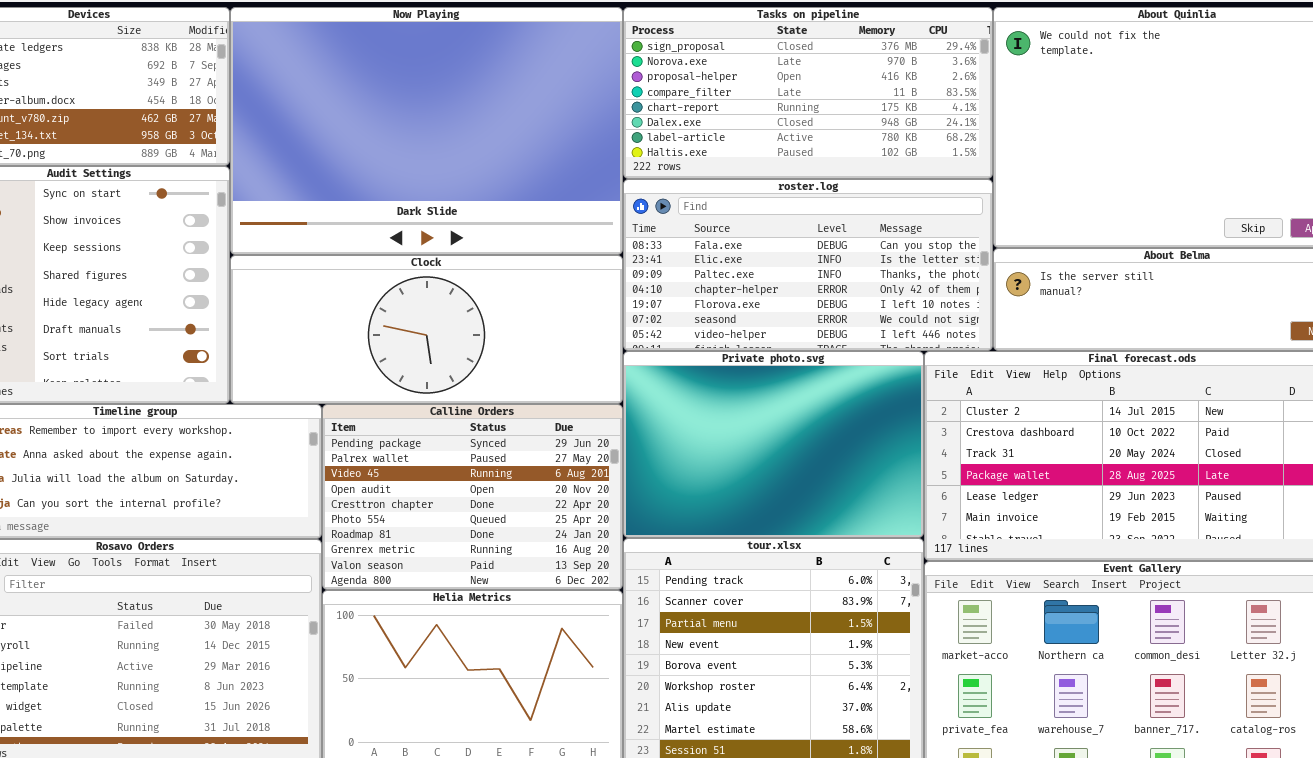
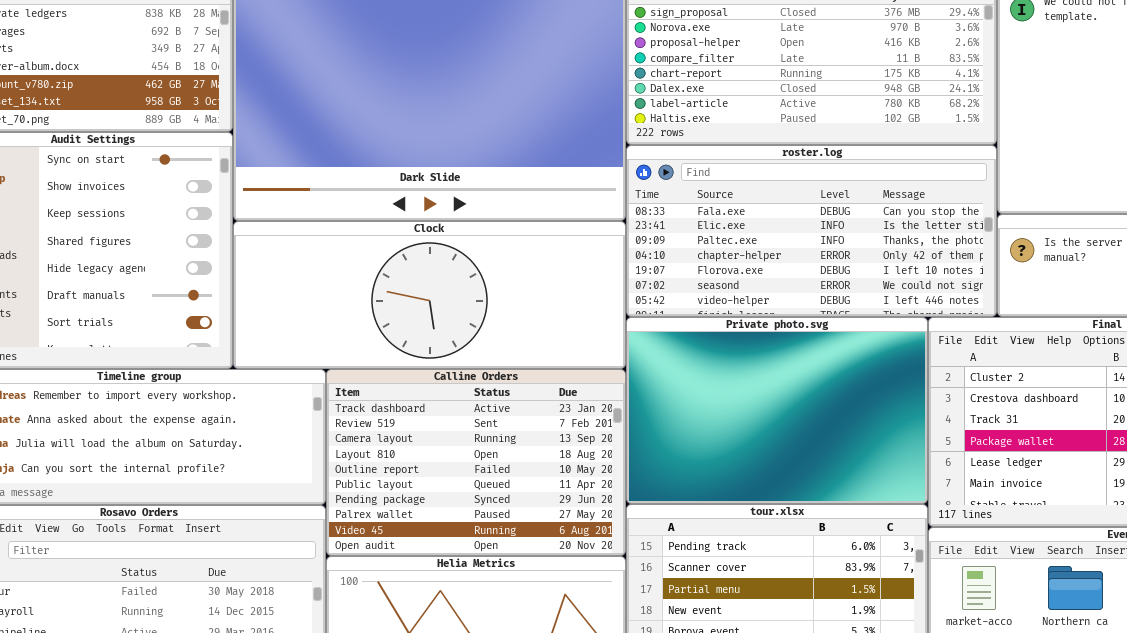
Calline Orders: [322,404,623,590] -> [326,369,626,556], scrolled up 6 rows

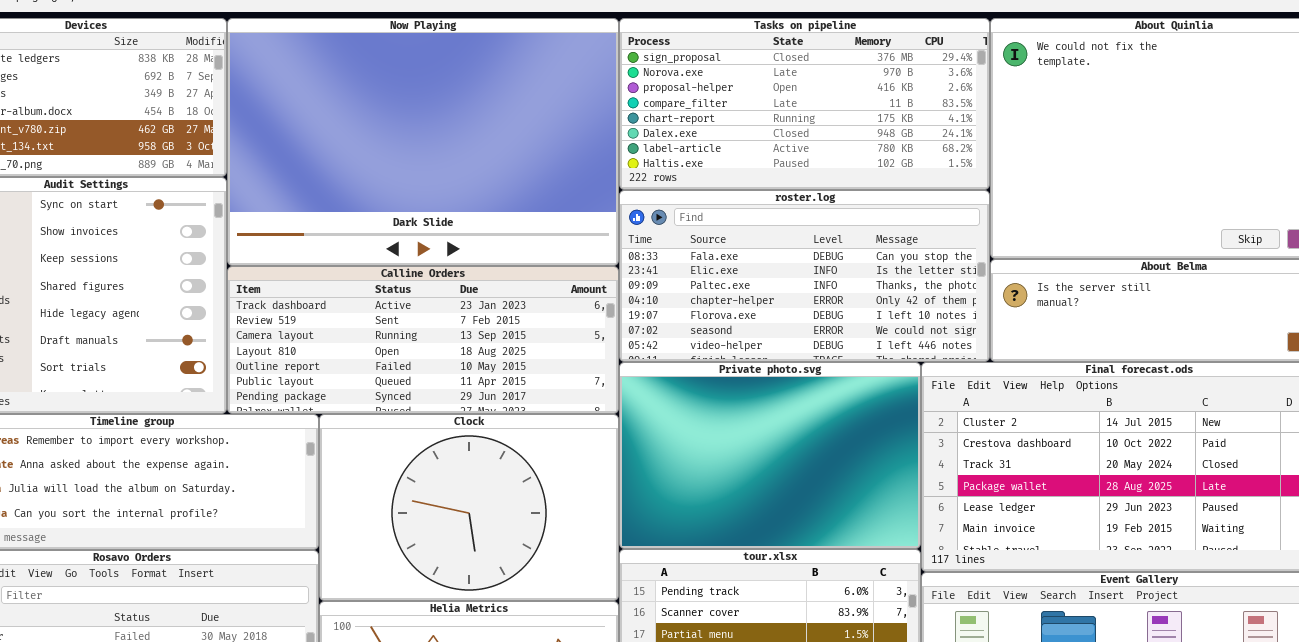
Clock: [233,221,626,369] -> [319,414,619,601], moved, resized
Calline Orders: [326,369,626,556] -> [227,266,619,414], moved, resized

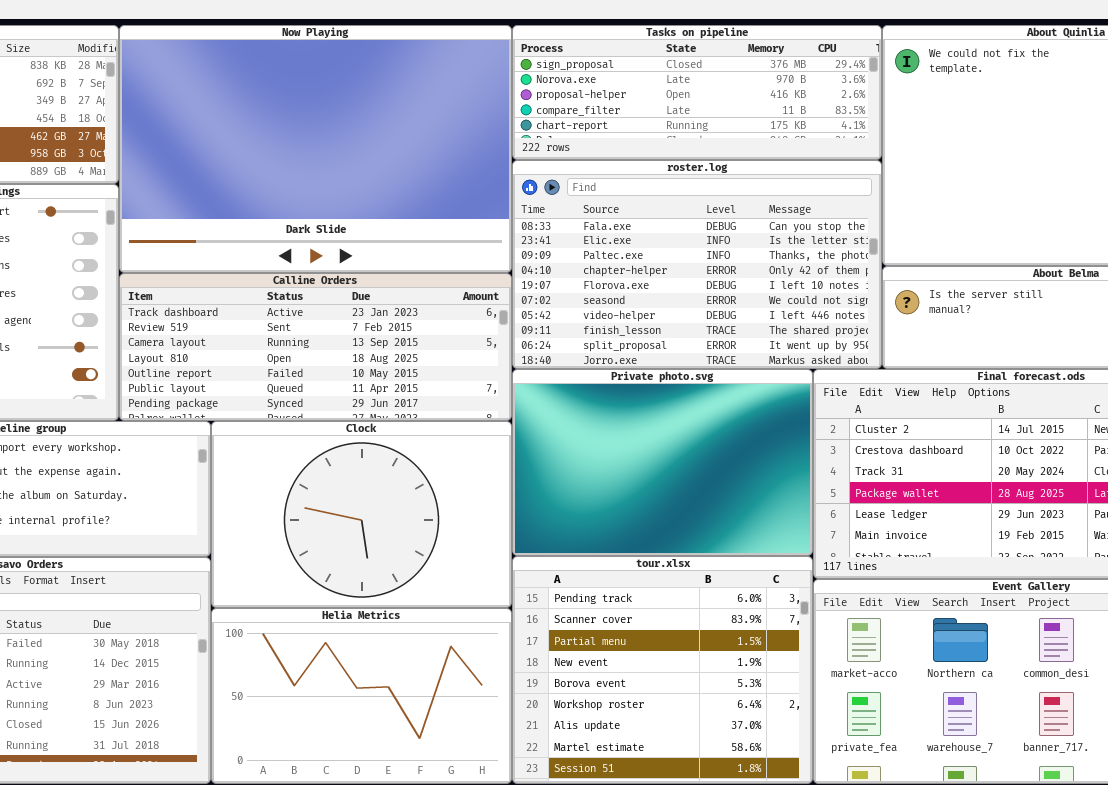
Tasks on pipeline: [619,18,990,190] -> [512,25,882,160], resized
roster.log: [619,190,990,362] -> [512,160,882,369], resized

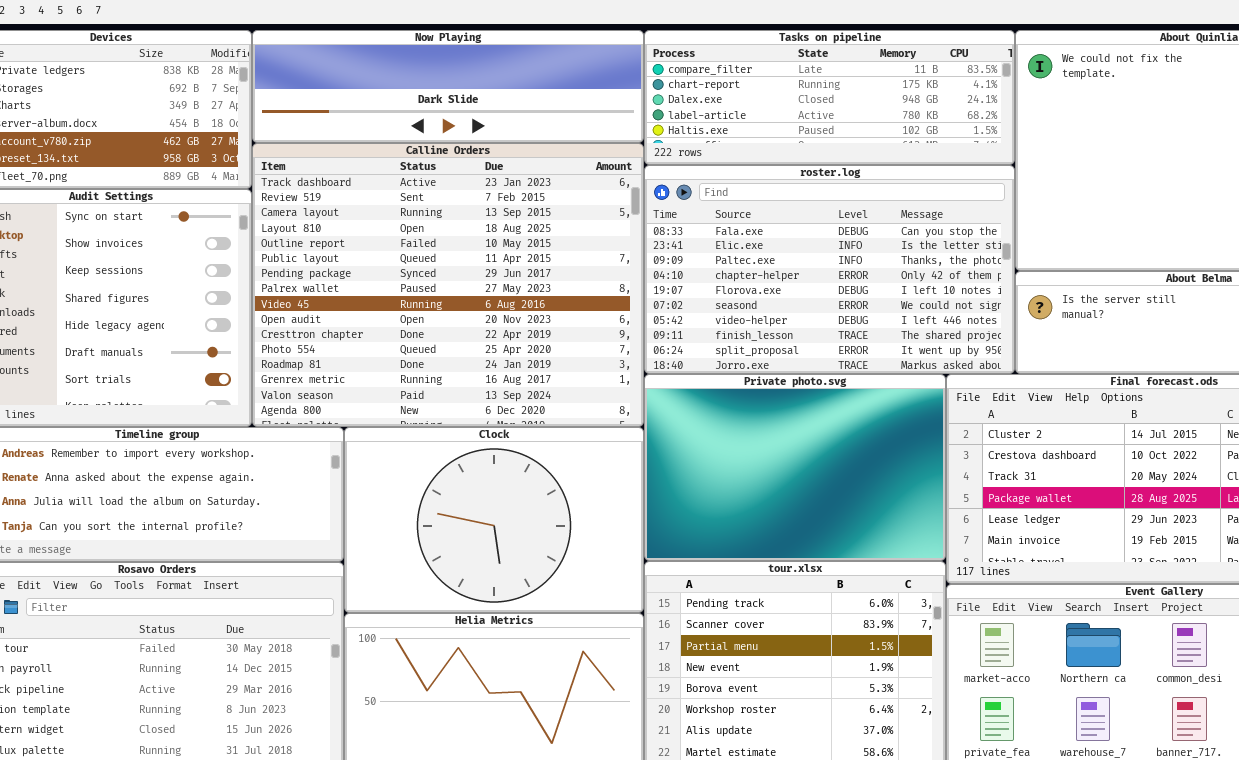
Now Playing: [119,25,512,273] -> [252,30,644,143], resized
Tasks on pipeline: [512,25,882,160] -> [644,30,1015,165], scrolled down 3 rows
Calline Orders: [119,273,512,421] -> [252,143,644,427], resized

